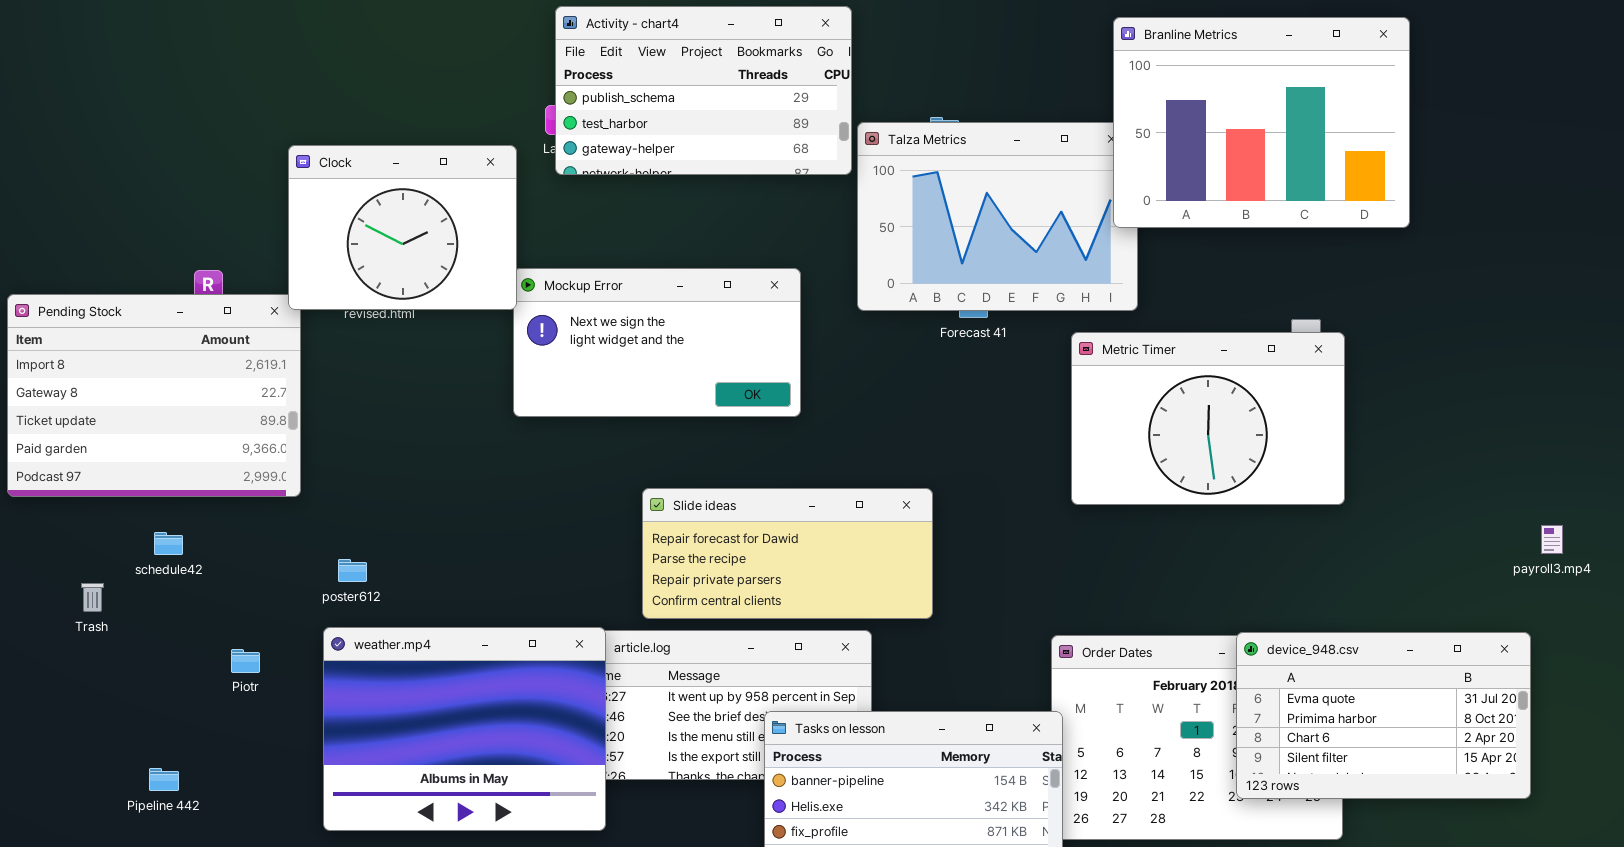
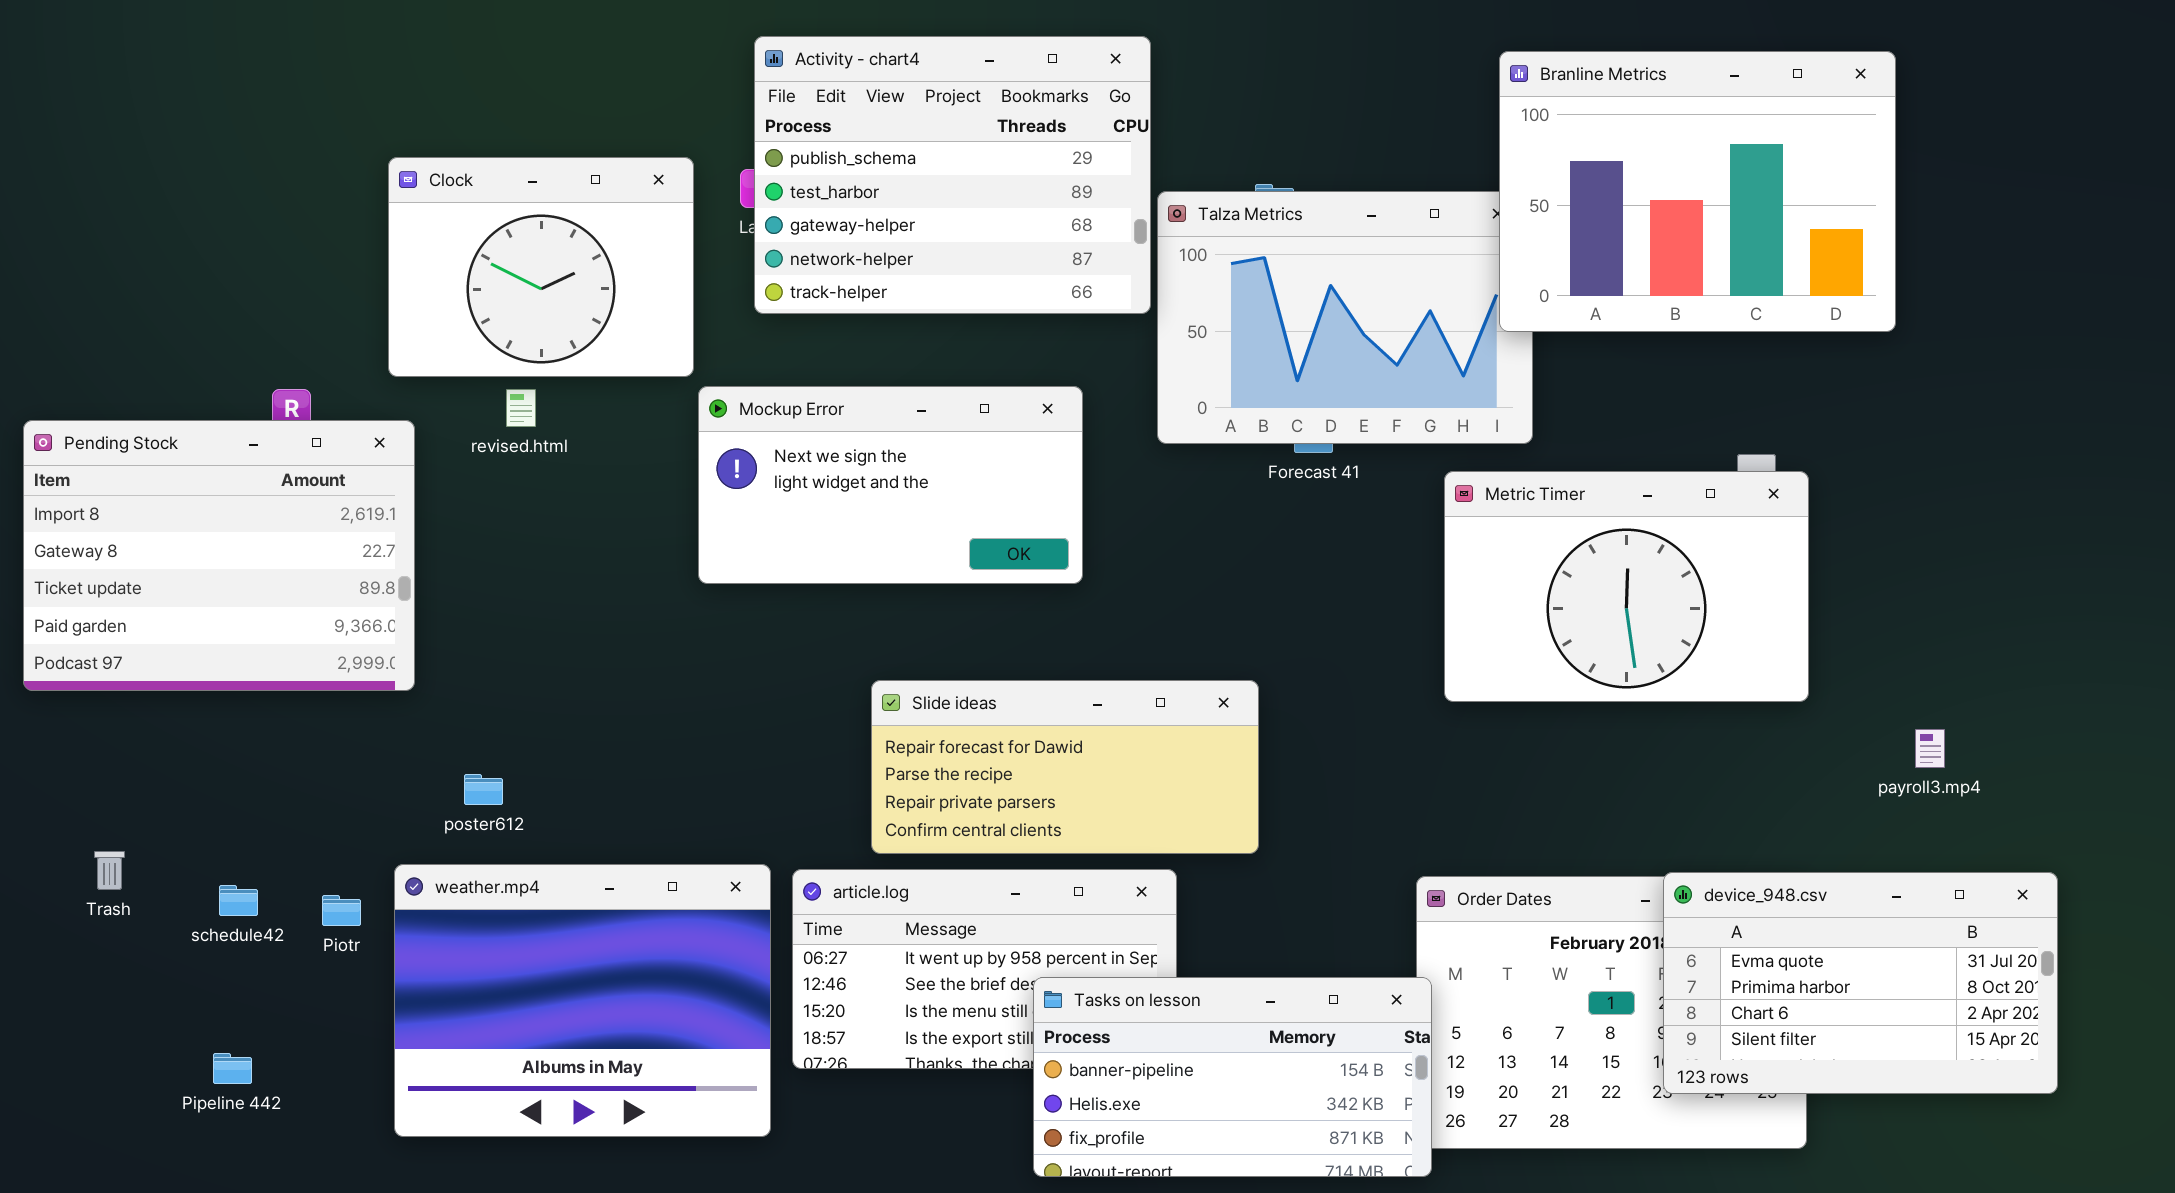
Activity - chart4: [555,6,852,175] -> [754,36,1151,314], resized
Clock: [288,145,517,310] -> [388,157,694,377], moved
payroll3.mp4: [1541,525,1563,554] -> [1915,729,1945,768], moved
schedule42: [154,532,183,555] -> [219,885,258,916], moved
Trash: [81,583,104,612] -> [94,851,125,890], moved
weather.mp4: [323,627,606,831] -> [394,864,771,1137], moved

